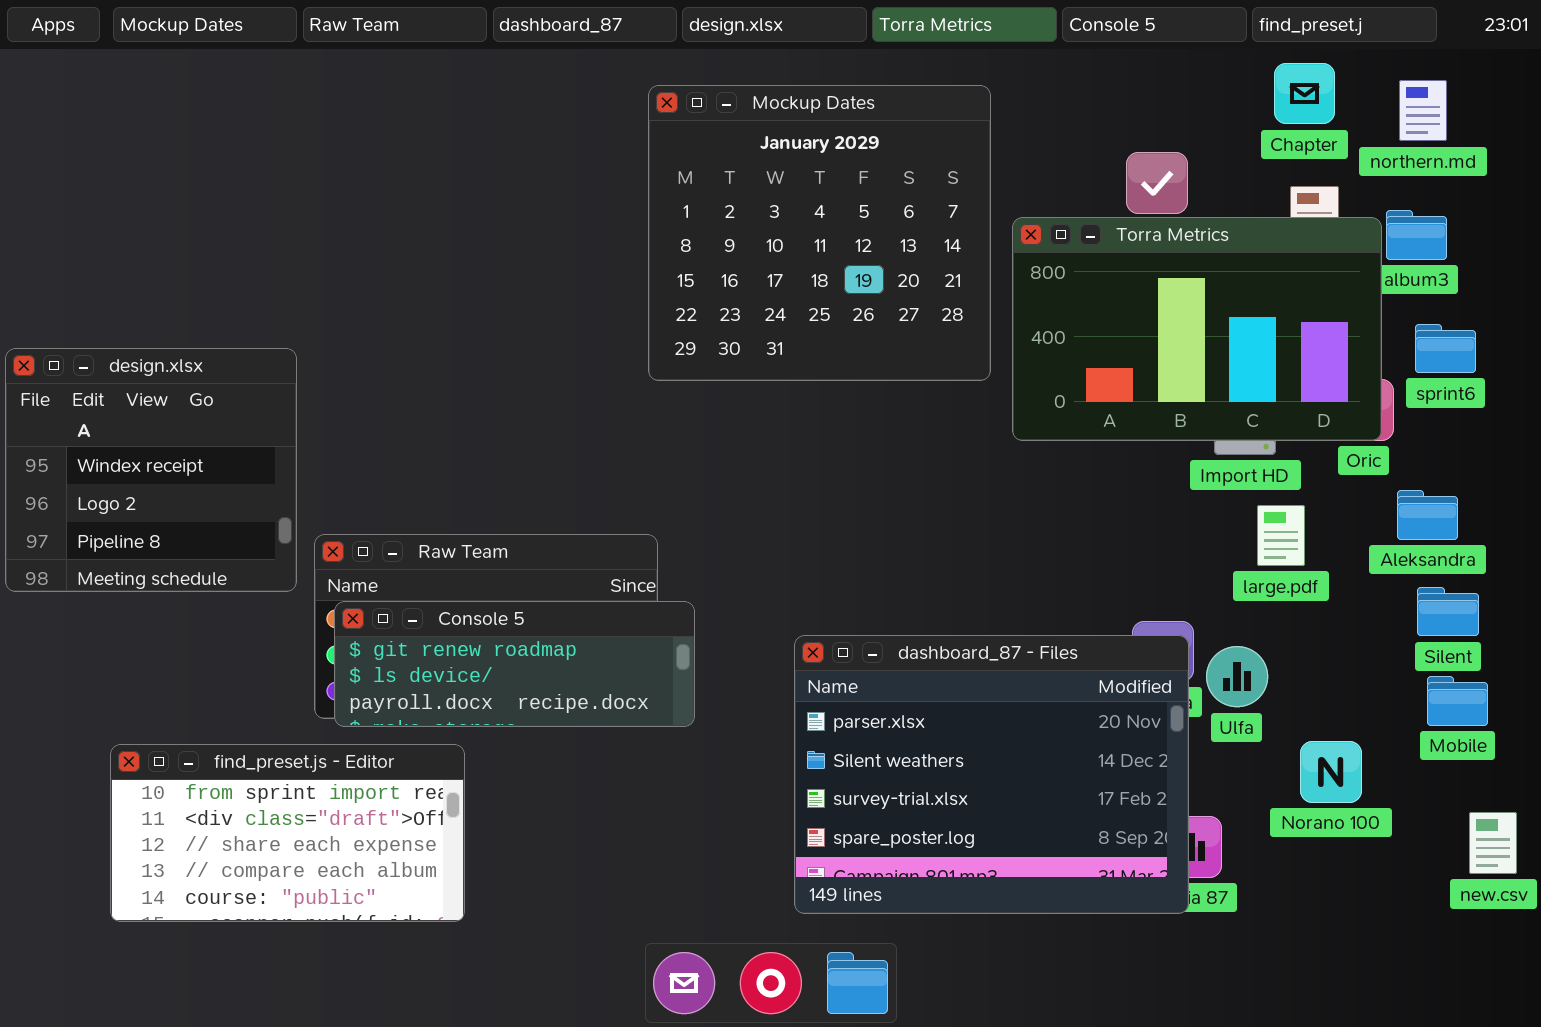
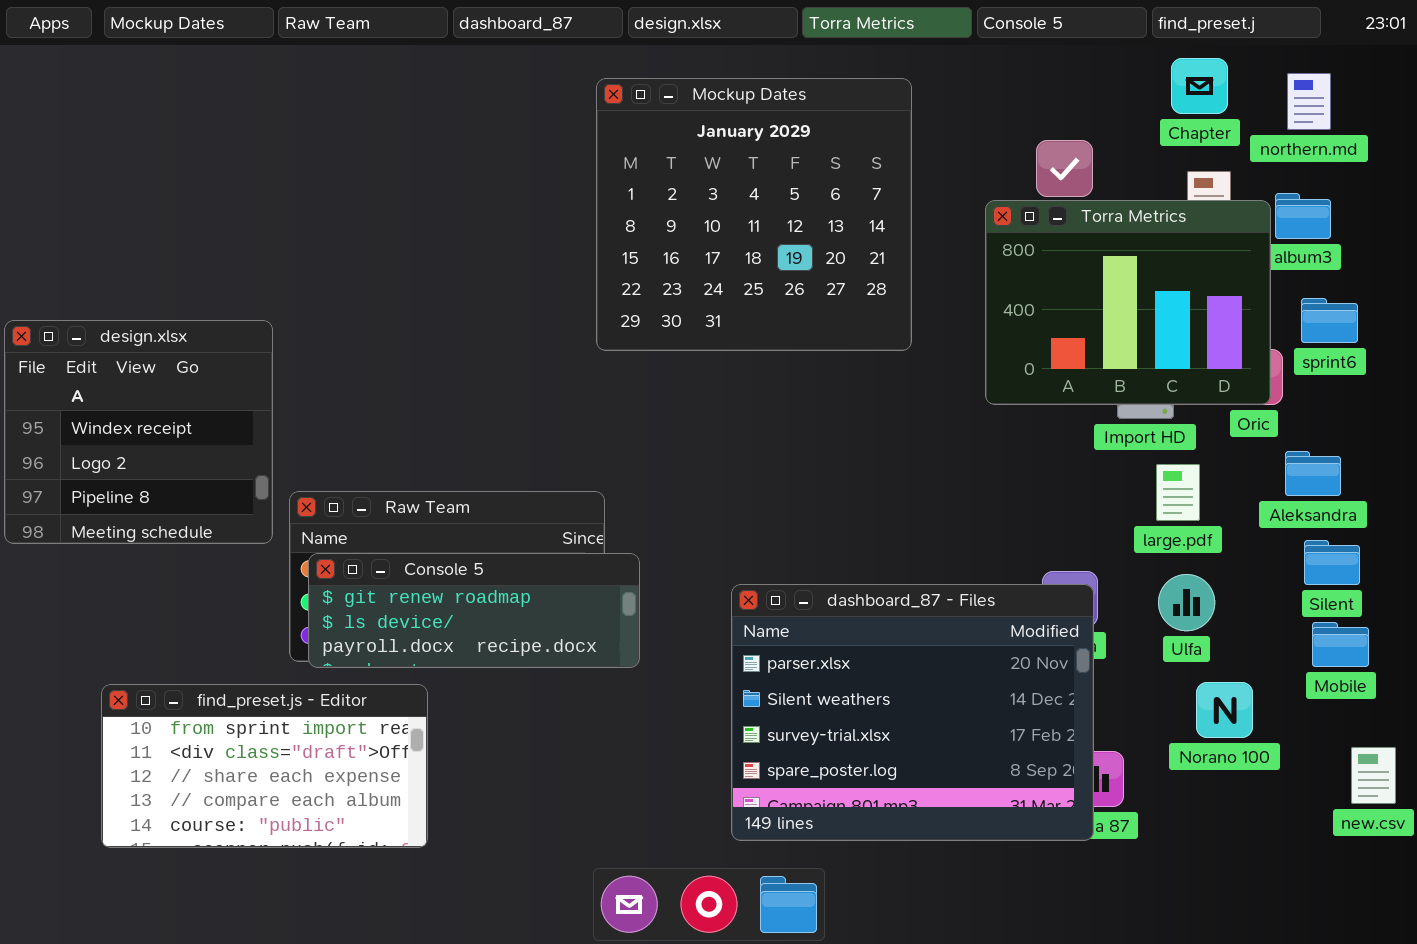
Torra Metrics: [1012,217,1382,441] -> [985,200,1271,405], resized
Ulfa: [1206,646,1268,707] -> [1158,574,1215,631], moved

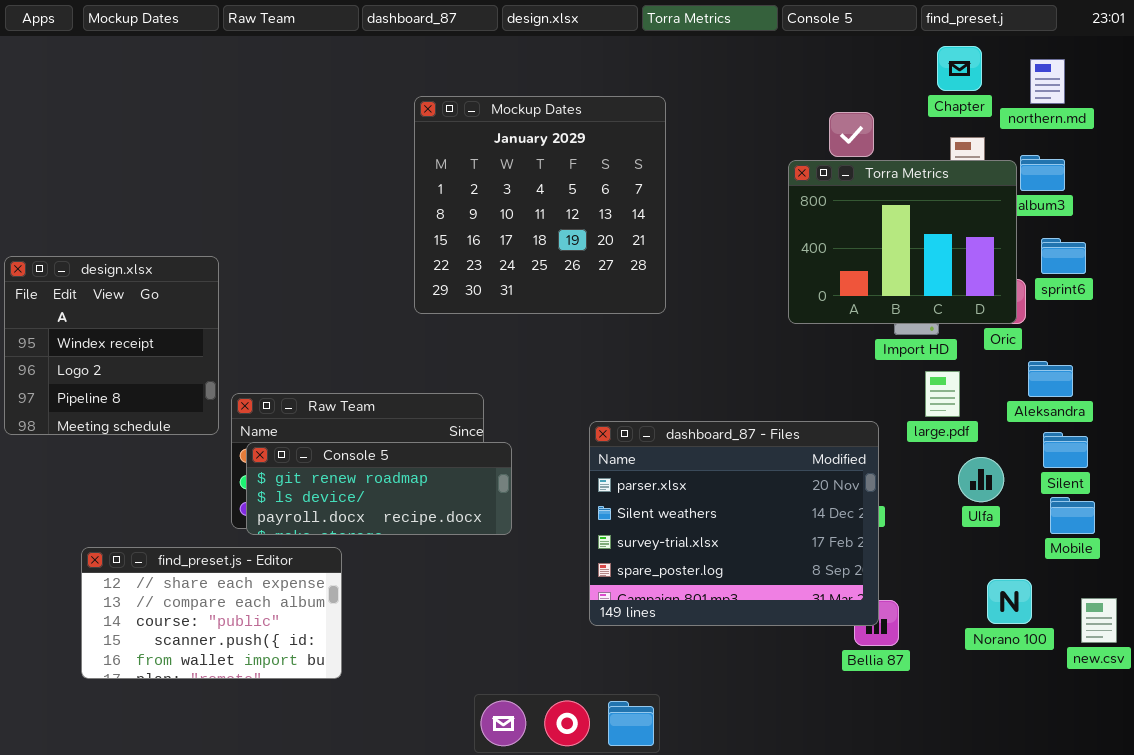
Mockup Dates: [596,78,912,351] -> [414,96,666,314], moved
Ulfa: [1158,574,1215,631] -> [958,457,1004,502], moved
dashboard_87 - Files: [731,584,1094,841] -> [589,421,879,626], moved
Norano 100: [1196,682,1253,738] -> [987,579,1032,624], moved
find_preset.js - Editor: [101,684,428,848] -> [81,547,342,679], scrolled down 2 rows

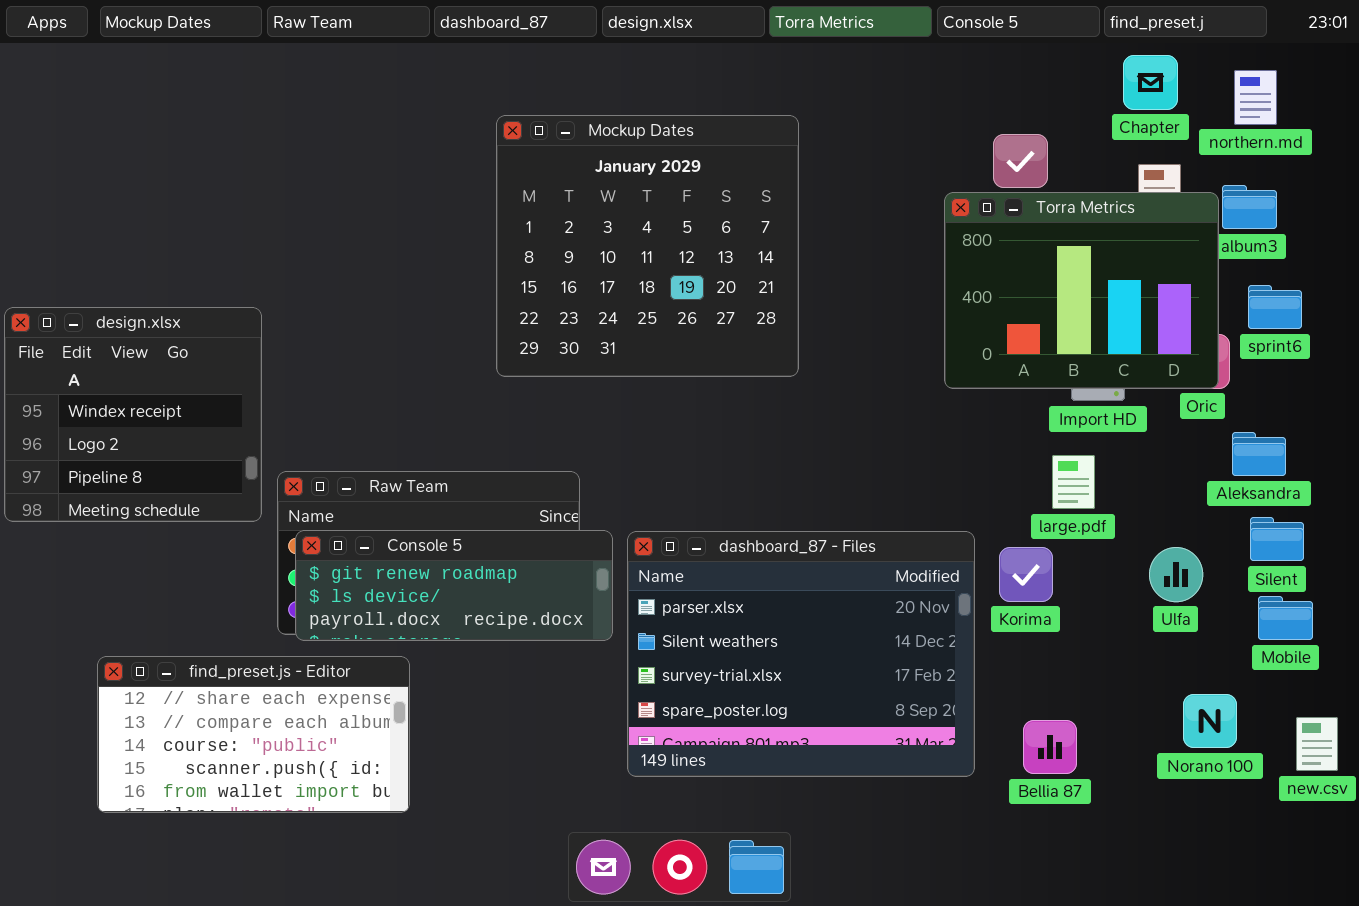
large.pdf: [925,371,960,417] -> [1052,455,1095,509], moved
dashboard_87 - Files: [589,421,879,626] -> [627,531,975,777], moved

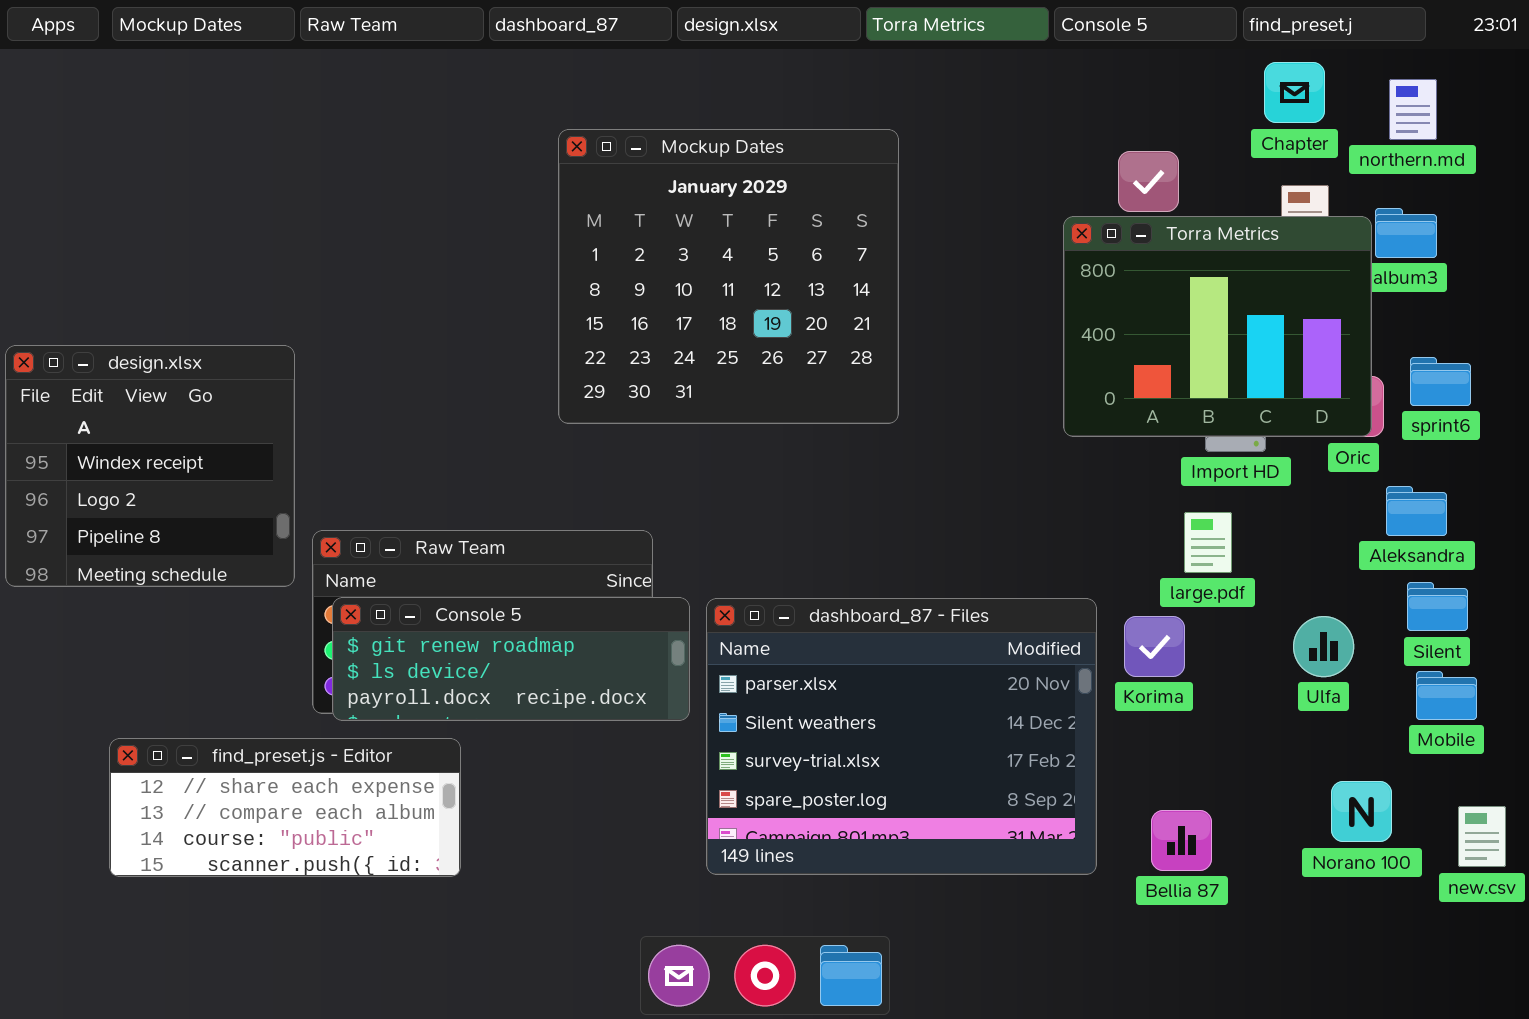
sprint6: [1248,285,1302,329] -> [1410,357,1471,406], moved
find_preset.js - Editor: [97,656,410,813] -> [109,738,461,877], resized

